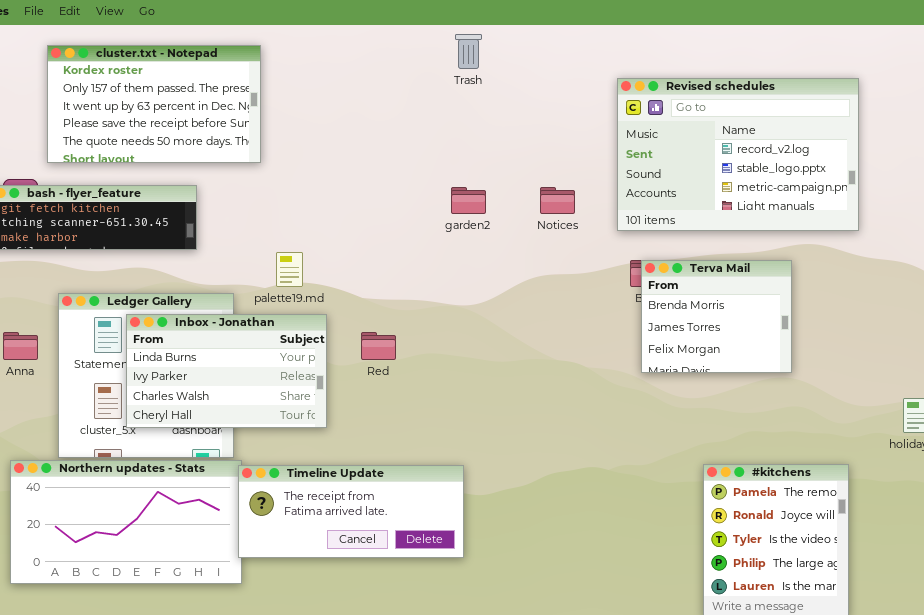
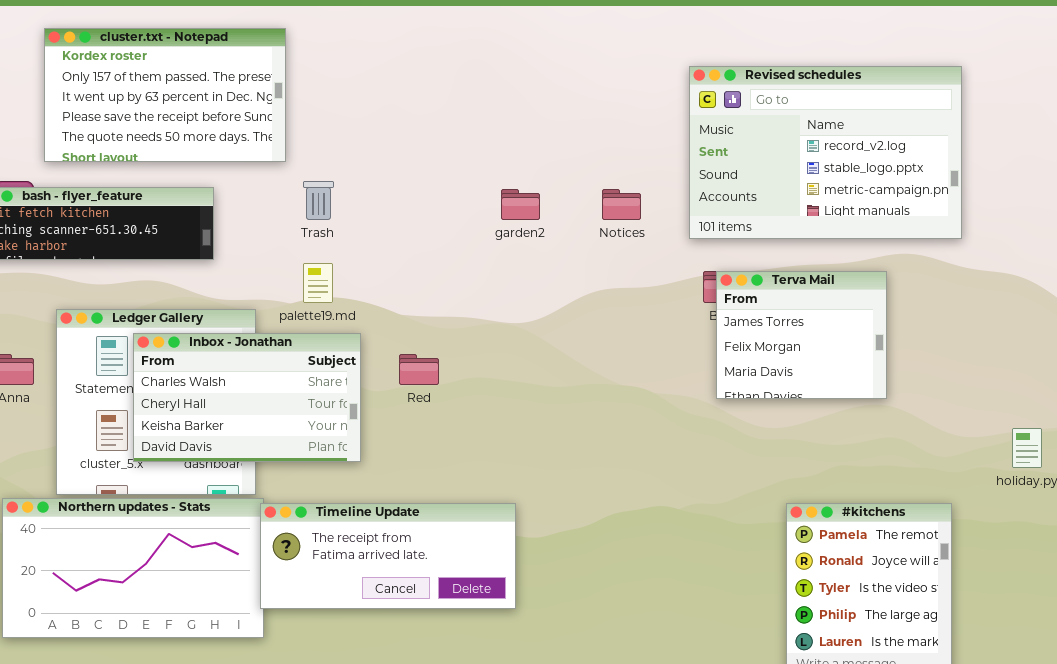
Trash: [455,34,482,69] -> [303,181,334,220], moved
Terva Mail: [641,260,792,373] -> [716,271,887,399], scrolled down 1 row
Inbox - Jonathan: [126,314,327,428] -> [133,333,361,462], scrolled down 2 rows

